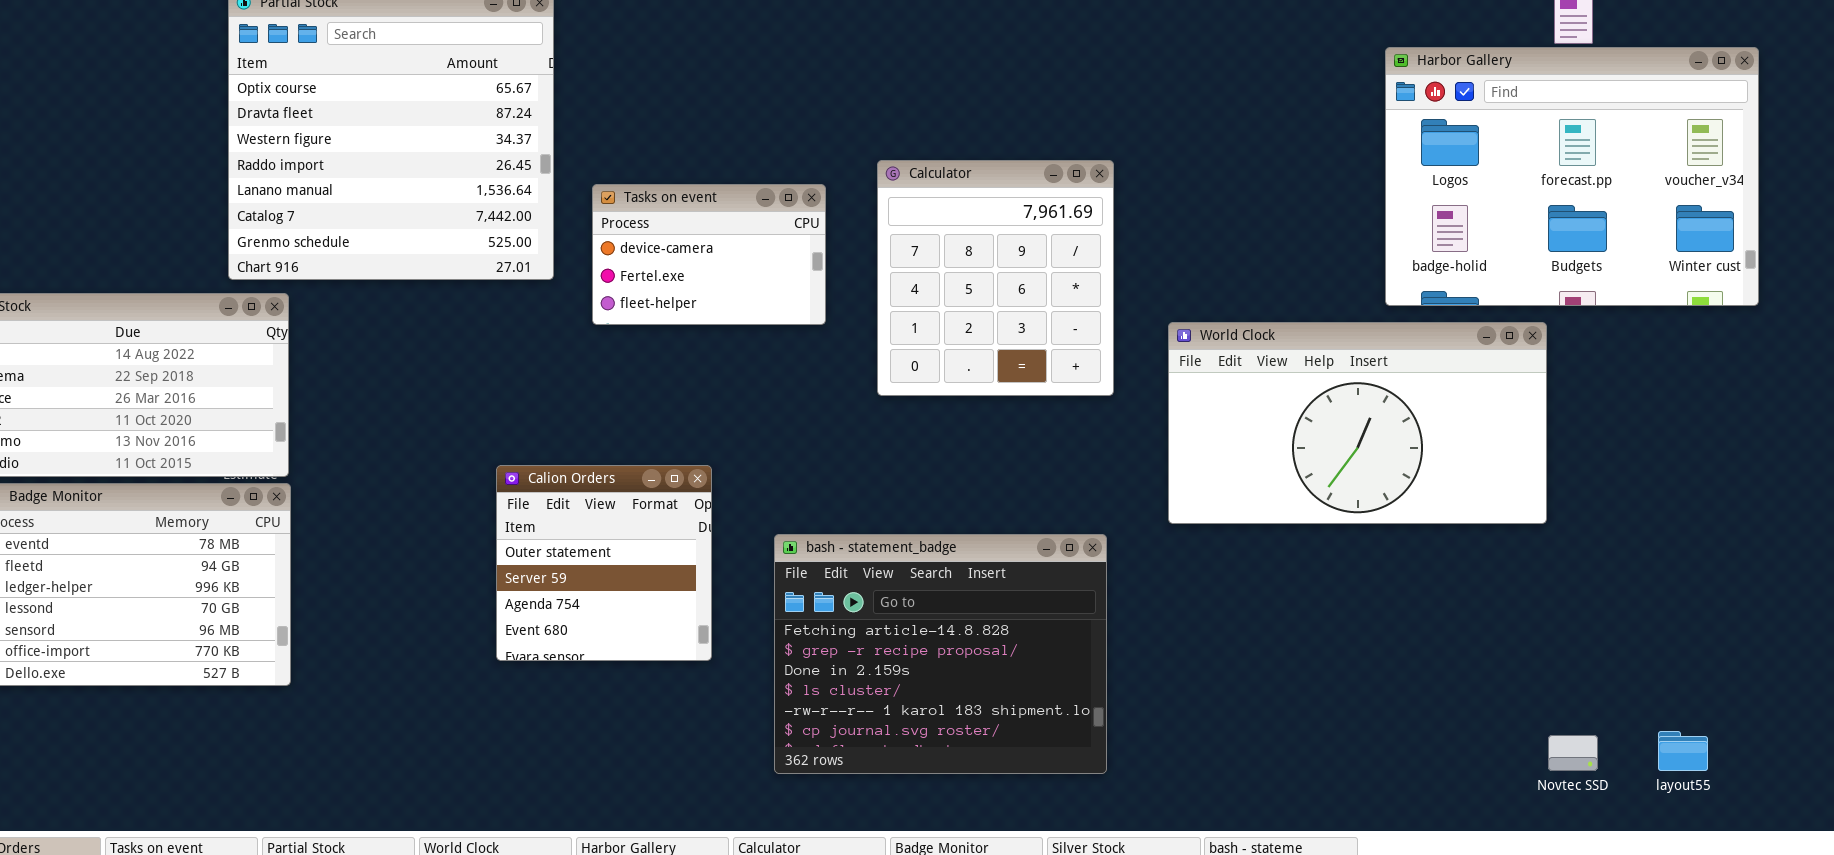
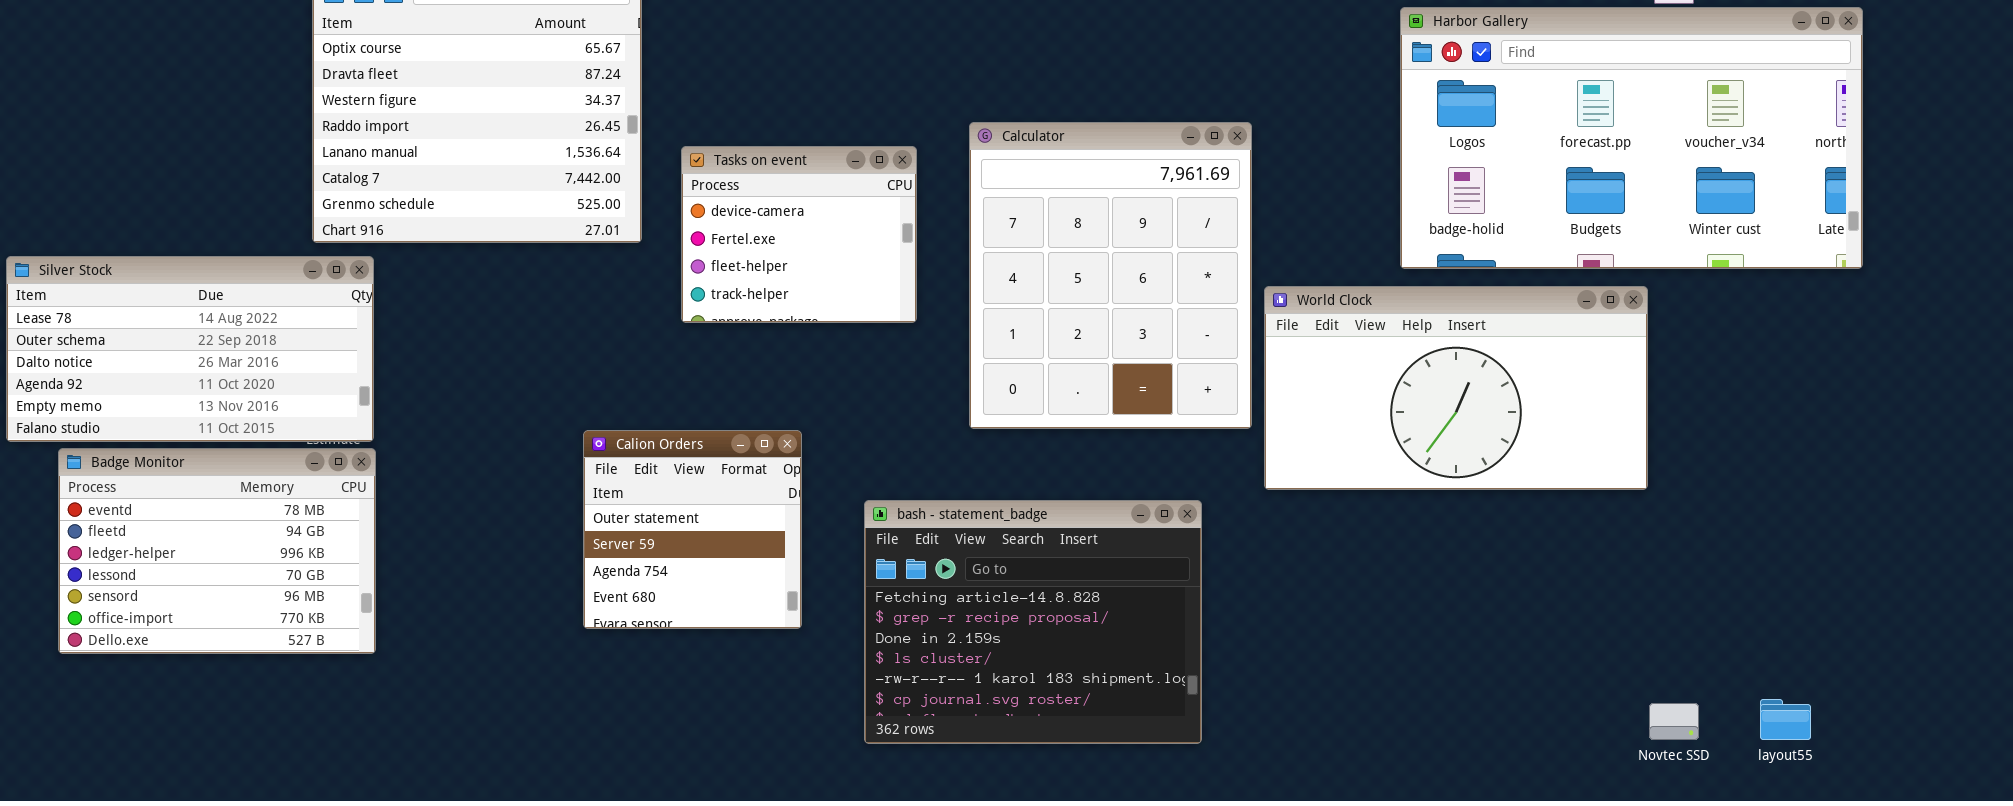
Harbor Gallery: [1385,47,1759,306] -> [1400,7,1863,269], resized
Calculator: [877,160,1114,396] -> [969,122,1252,429], resized
Tasks on event: [592,184,826,325] -> [681,146,917,323], resized

